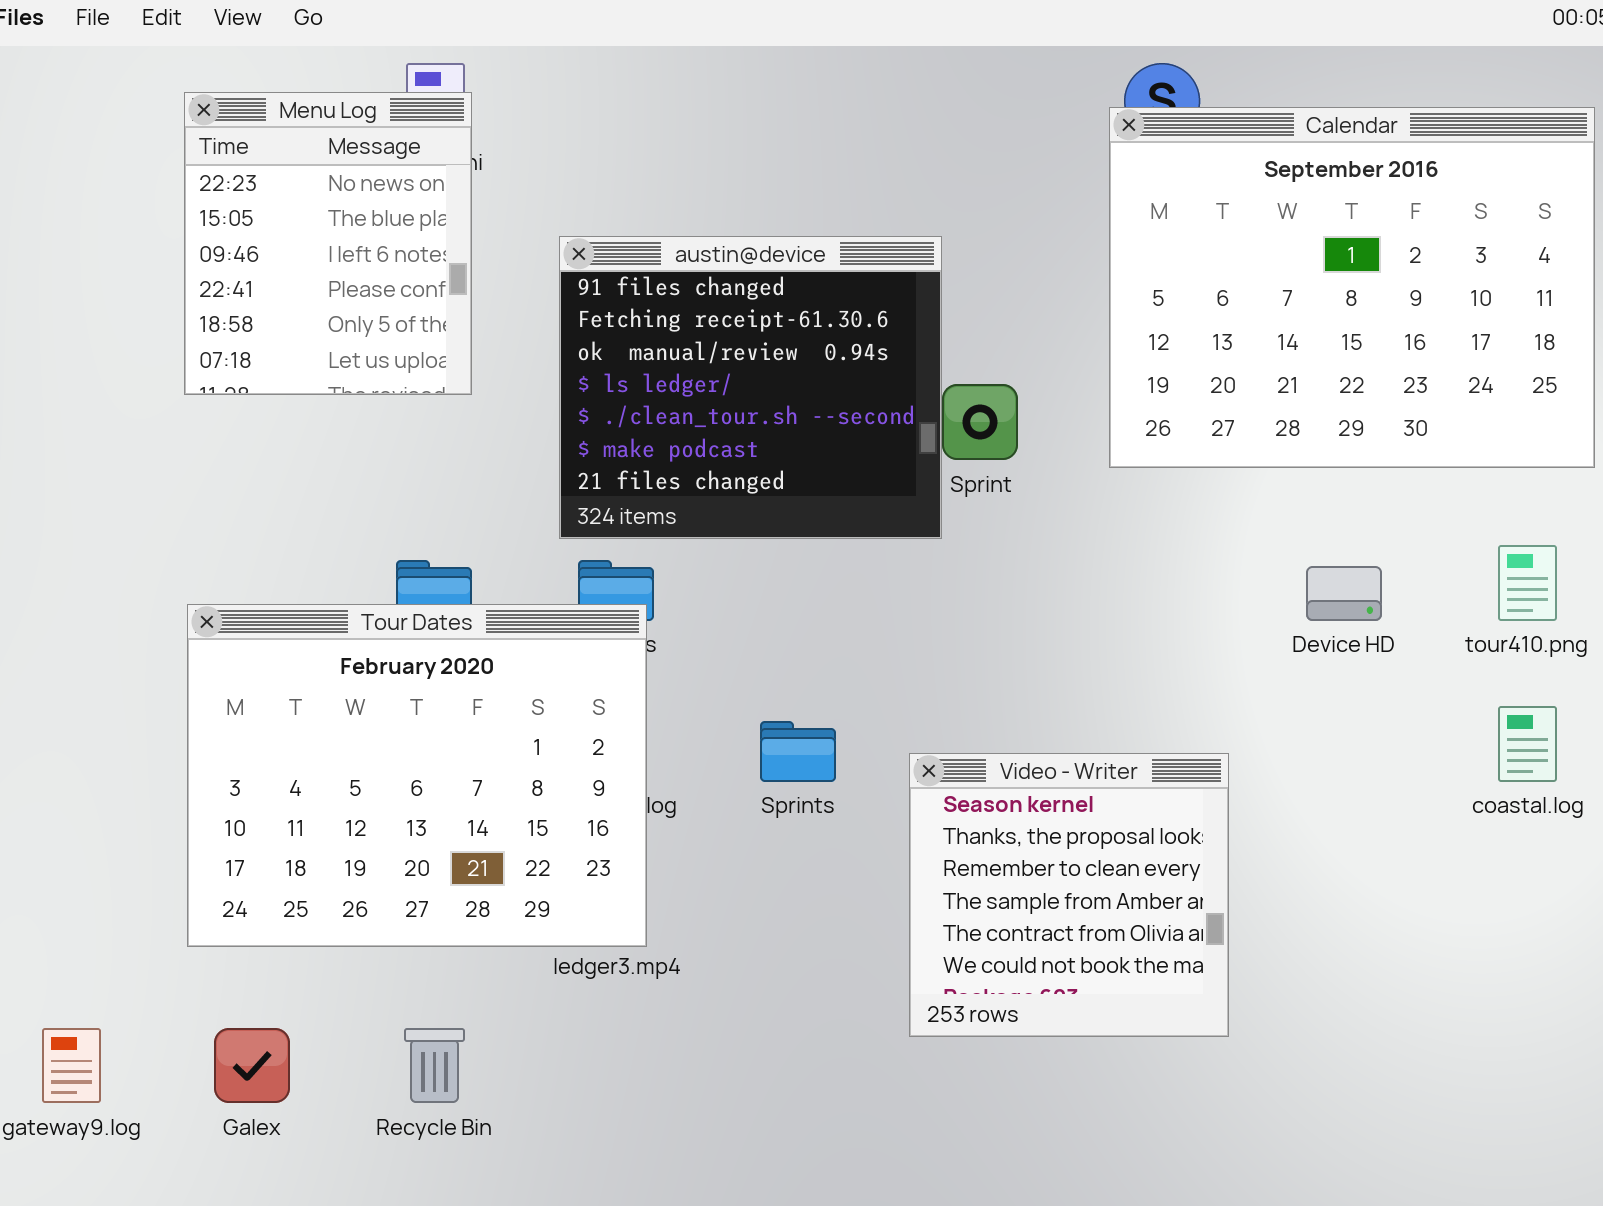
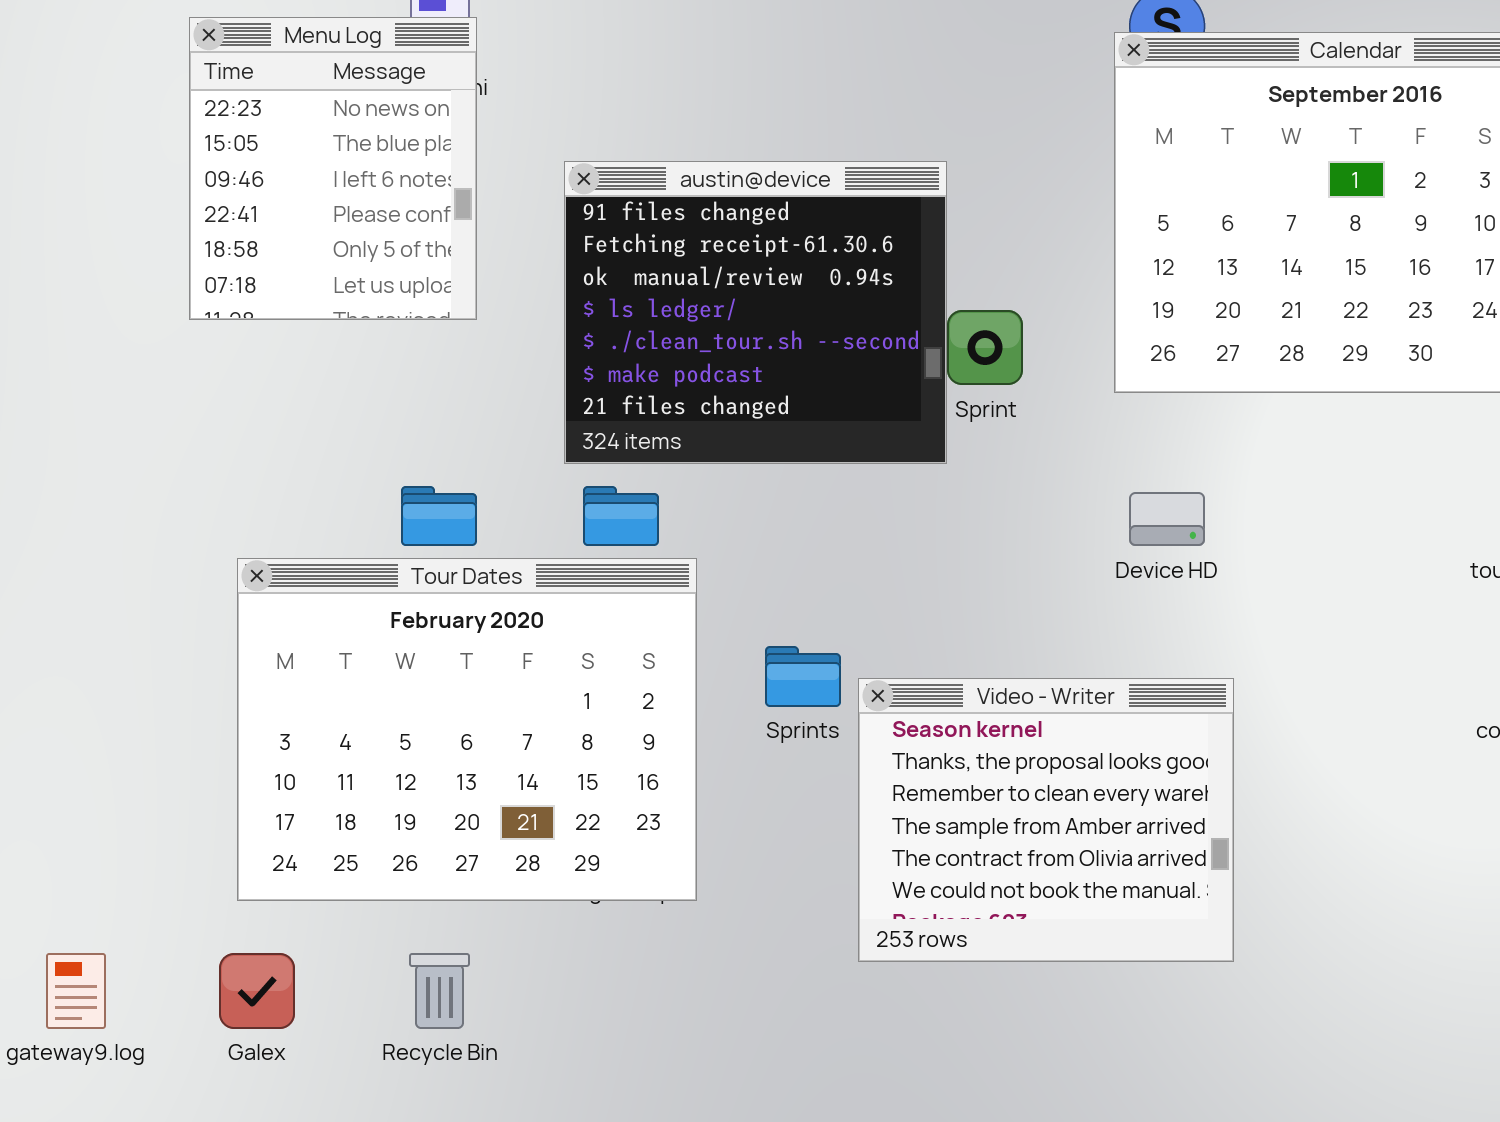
Device HD: [1306,566,1382,621] -> [1129,492,1205,546], moved
Tour Dates: [187,604,647,947] -> [237,558,697,901], moved
Video - Writer: [909,753,1229,1037] -> [858,678,1234,962], resized

